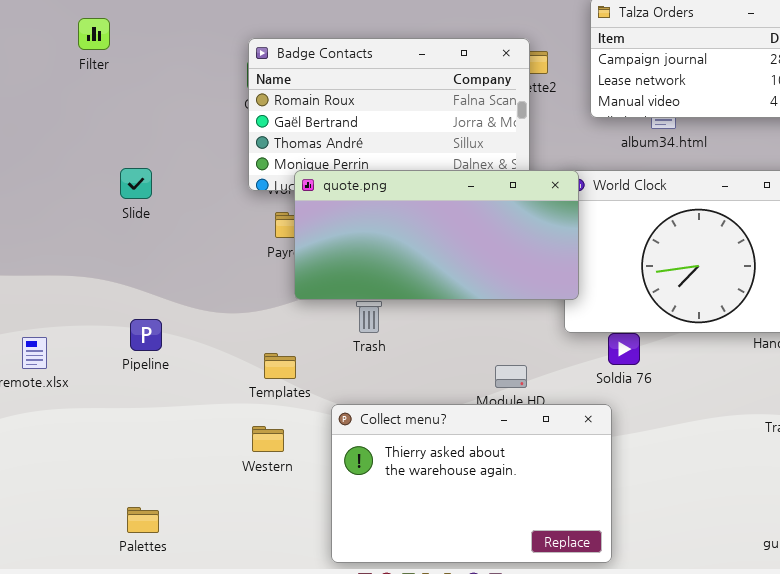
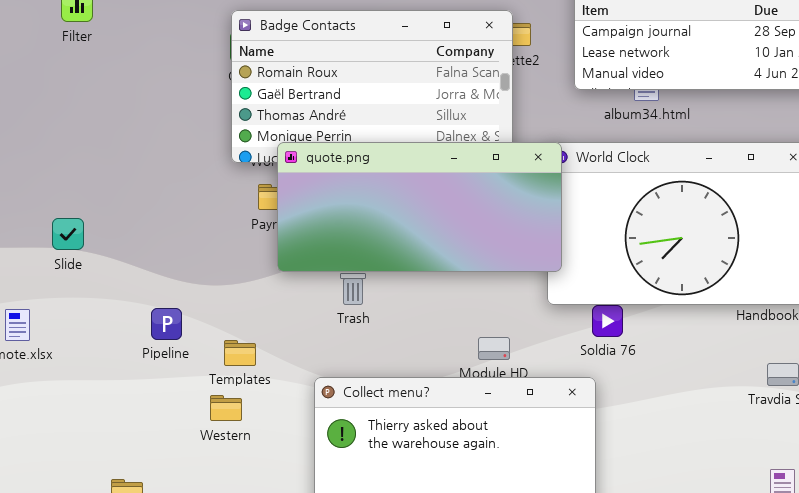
Slide: [120,168,152,199] -> [52,218,84,250], moved
Pipeline: [130,319,162,351] -> [151,308,182,340], moved
Templates: [264,353,296,379] -> [224,340,256,366], moved
Western: [252,426,284,452] -> [210,395,242,421], moved

